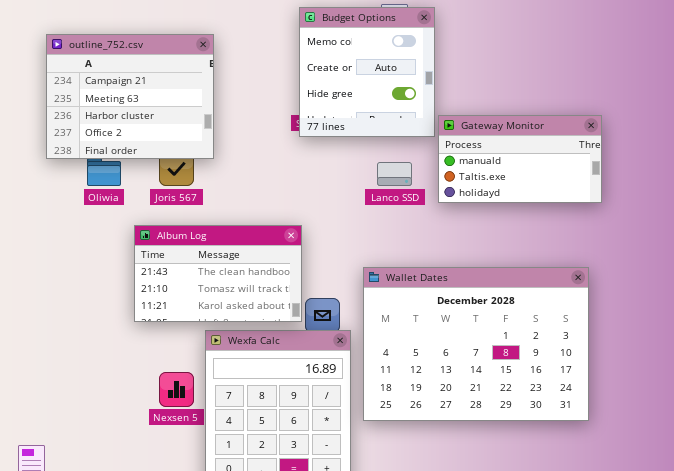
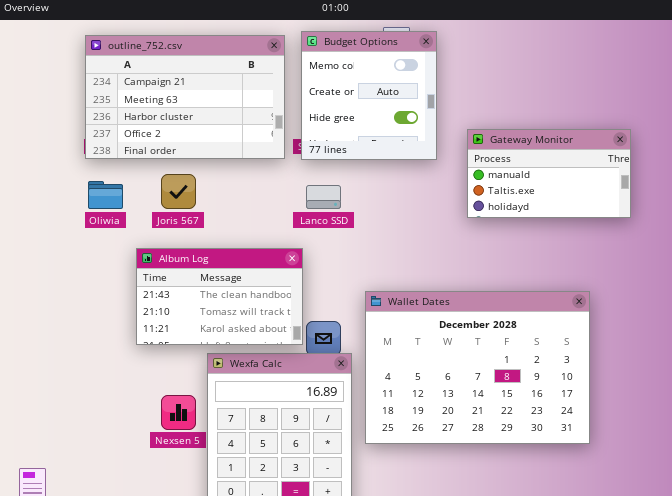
outline_752.csv: [46,34,214,159] -> [85,35,285,159], moved, resized
Gateway Monitor: [438,115,602,203] -> [467,129,631,218], moved
Lanco SSD: [377,162,412,186] -> [306,185,341,209], moved

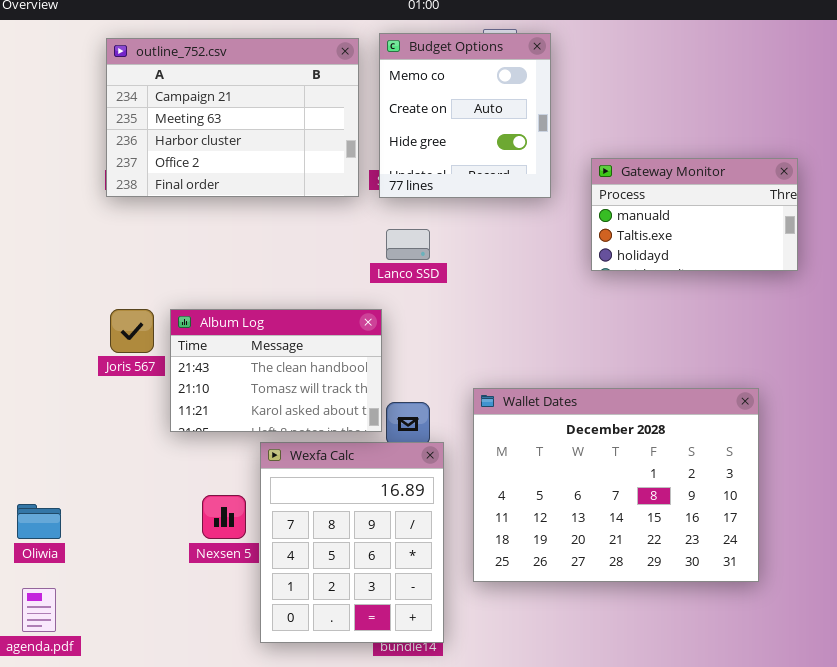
Joris 567: [161,174,196,209] -> [110,309,154,353], moved
Oliwia: [88,181,123,209] -> [17,504,61,539], moved
Wallet Dates: [365,291,590,444] -> [473,388,759,582], moved

